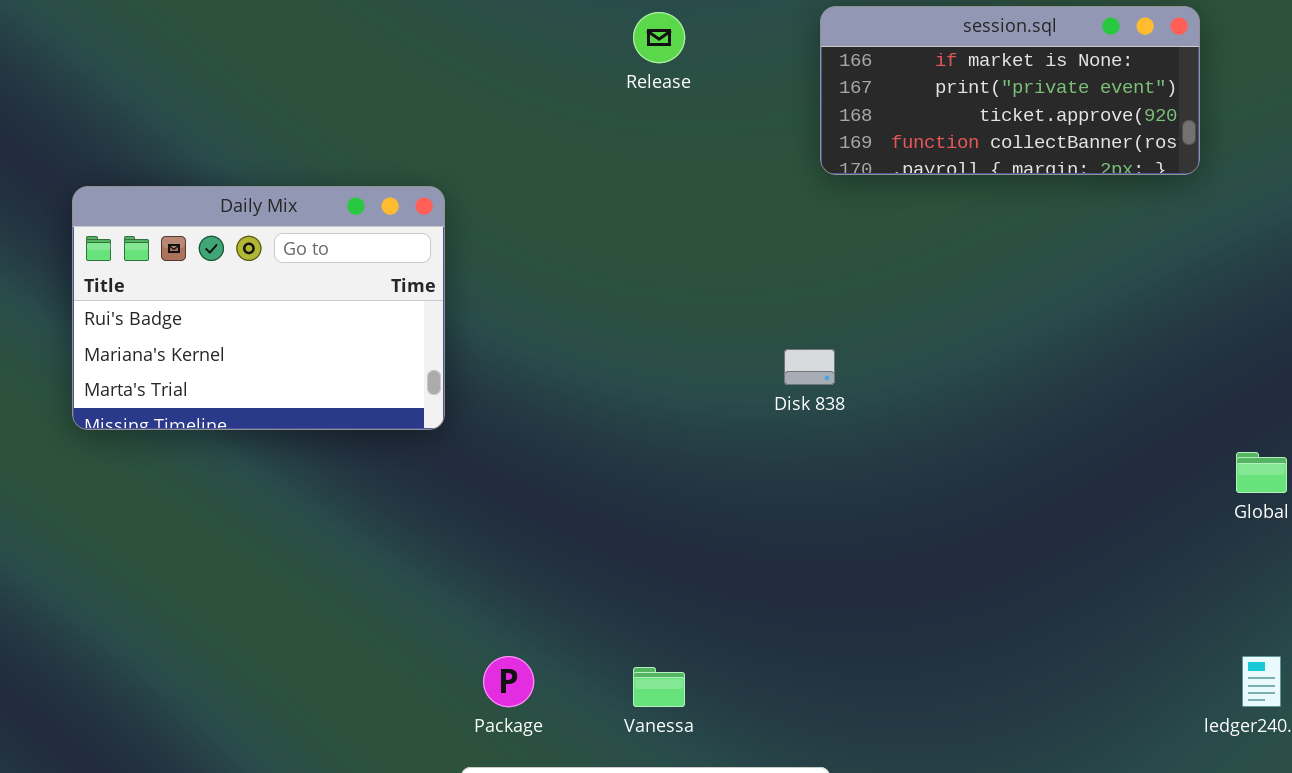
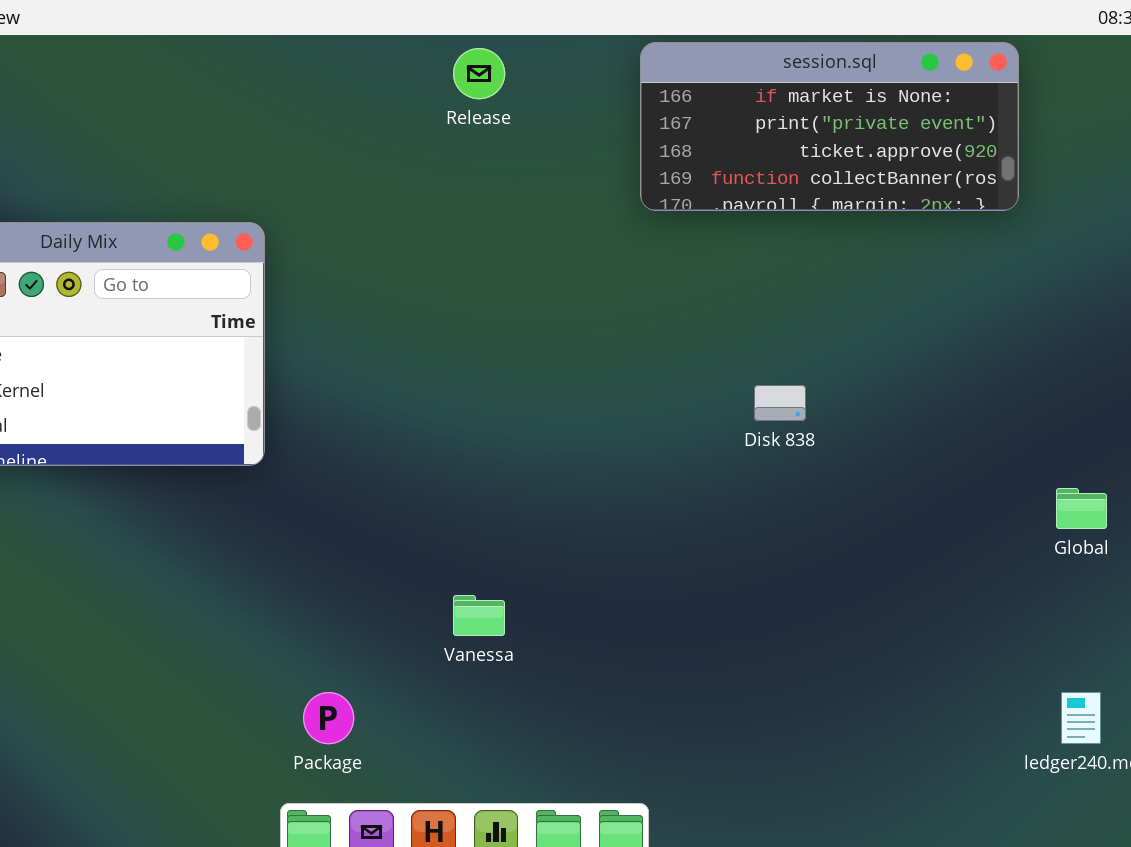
Disk 838: [784,349,835,385] -> [754,385,806,421], moved
Vanessa: [633,667,685,707] -> [453,595,505,636], moved

